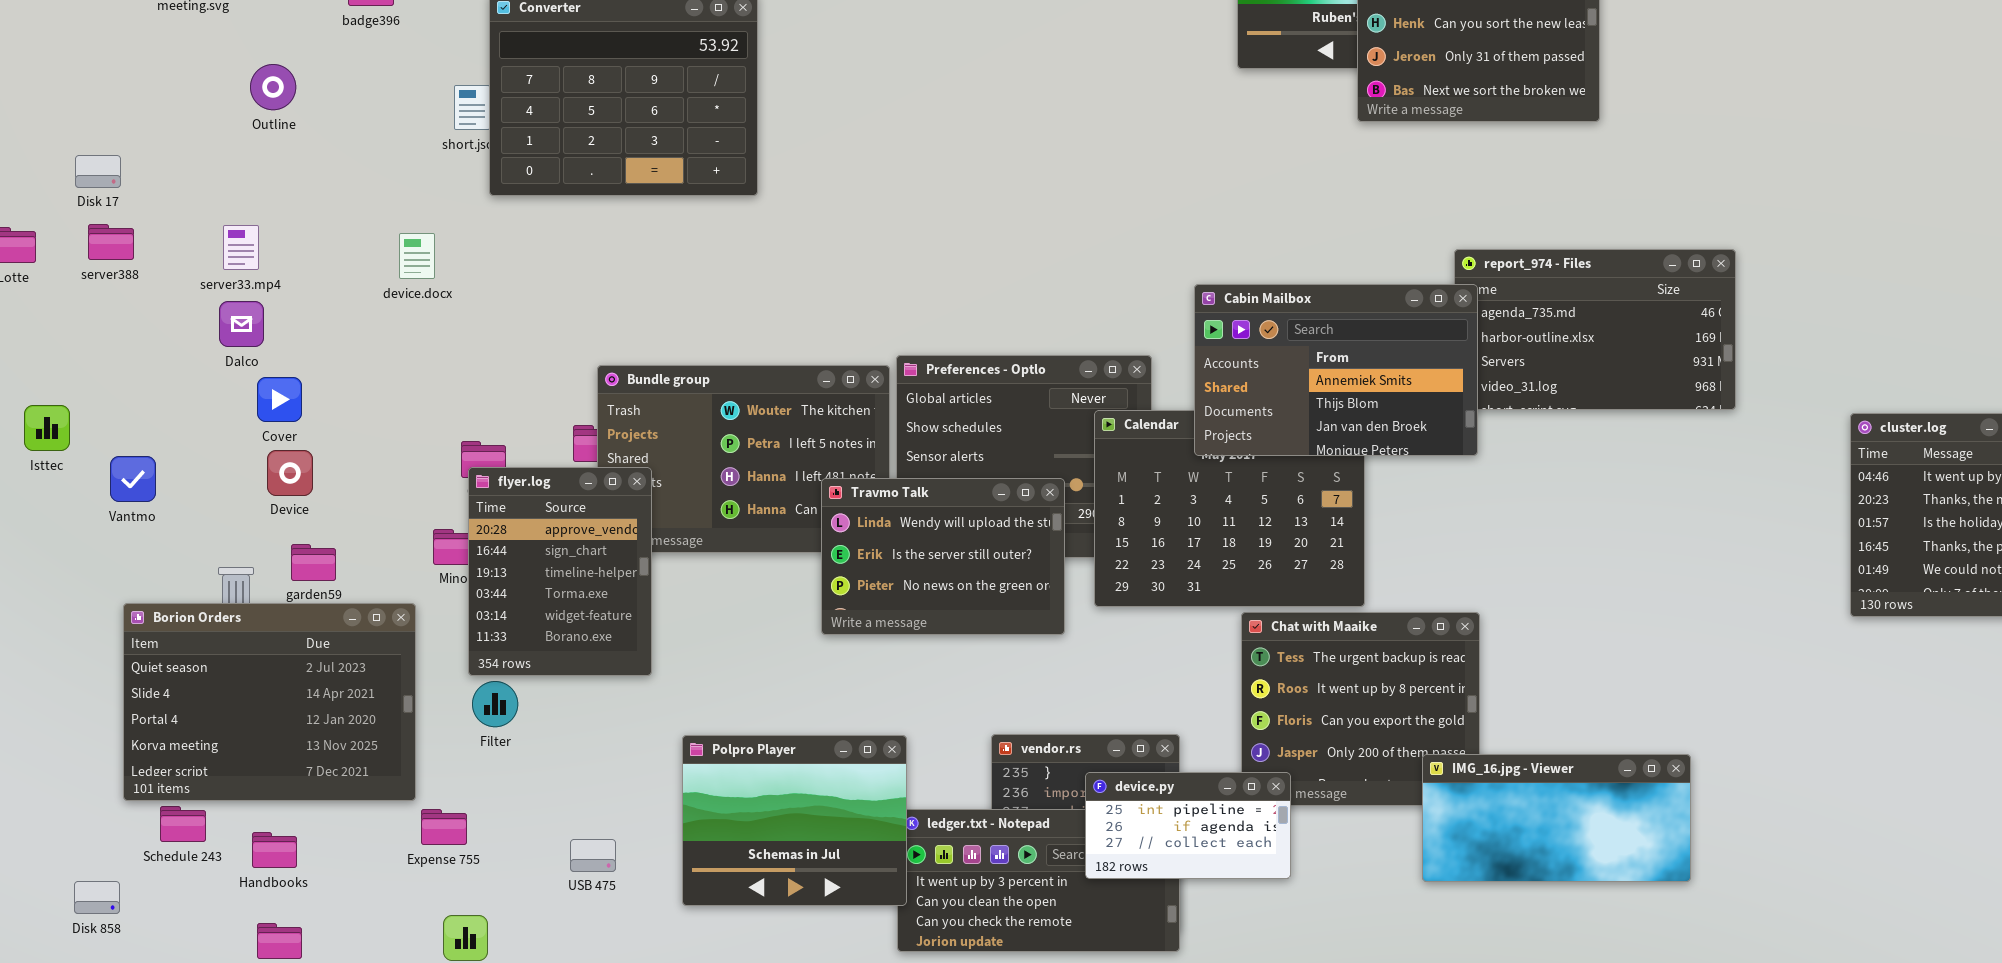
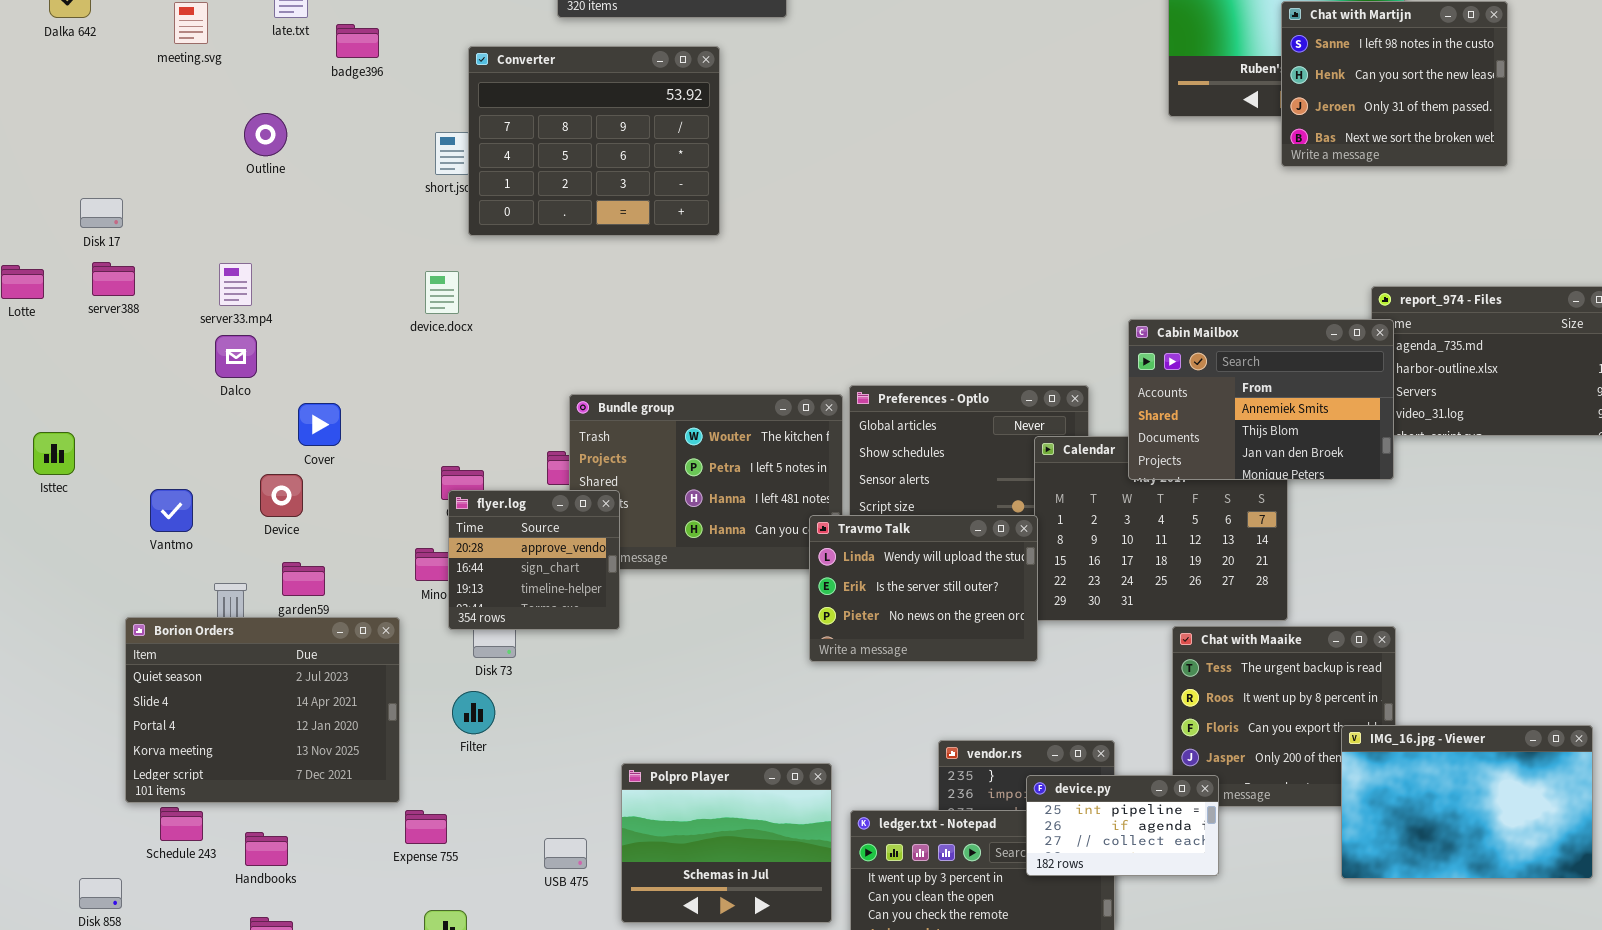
device.docx: [399,233,435,279] -> [425,271,459,314], moved
Cover: [257,377,302,422] -> [298,403,341,446], moved
Vantmo: [110,456,156,502] -> [150,489,193,532], moved
flyer.log: [468,467,652,676] -> [448,490,620,630], resized
Travmo Talk: [821,478,1065,635] -> [809,515,1038,662], moved
Polpro Player: [682,735,907,906] -> [621,763,832,923], moved
IMG_16.jpg - Viewer: [1422,754,1691,882] -> [1341,725,1593,879], resized

